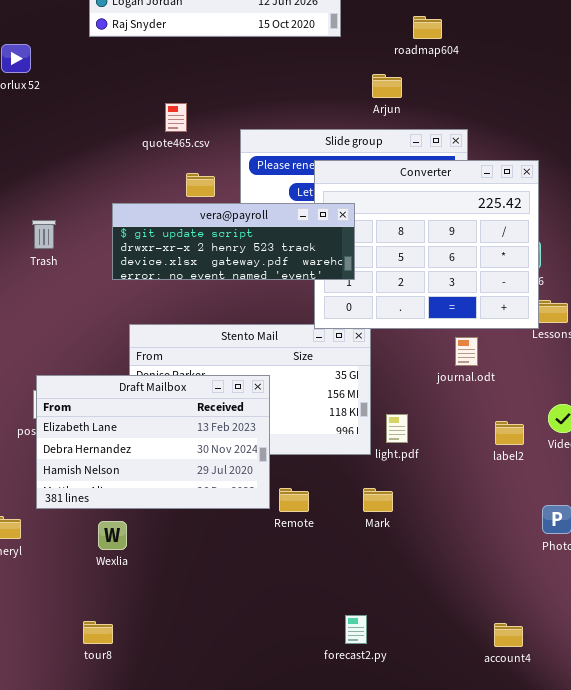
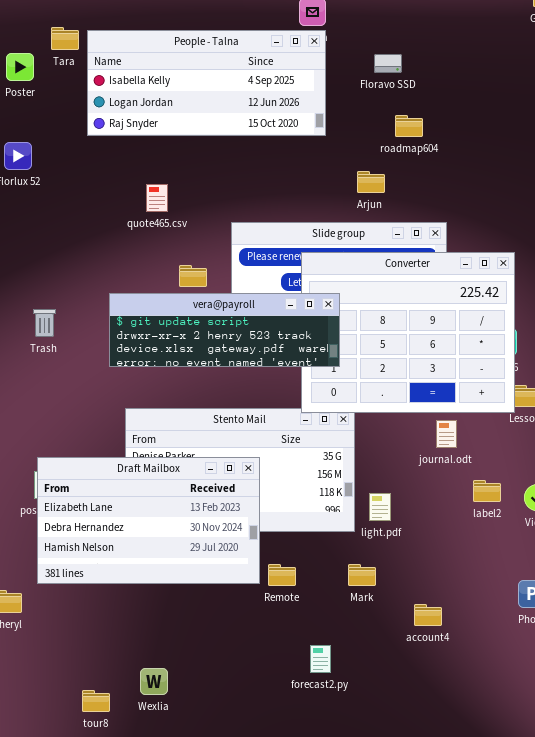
quote465.csv: [165,103,187,132] -> [146,184,168,212], moved
label2: [495,421,524,445] -> [473,480,501,502], moved
Wexlia: [98,521,127,550] -> [140,668,168,695], moved
forecast2.py: [345,615,367,644] -> [310,645,331,673], moved
account4: [494,623,523,647] -> [414,604,442,626], moved

